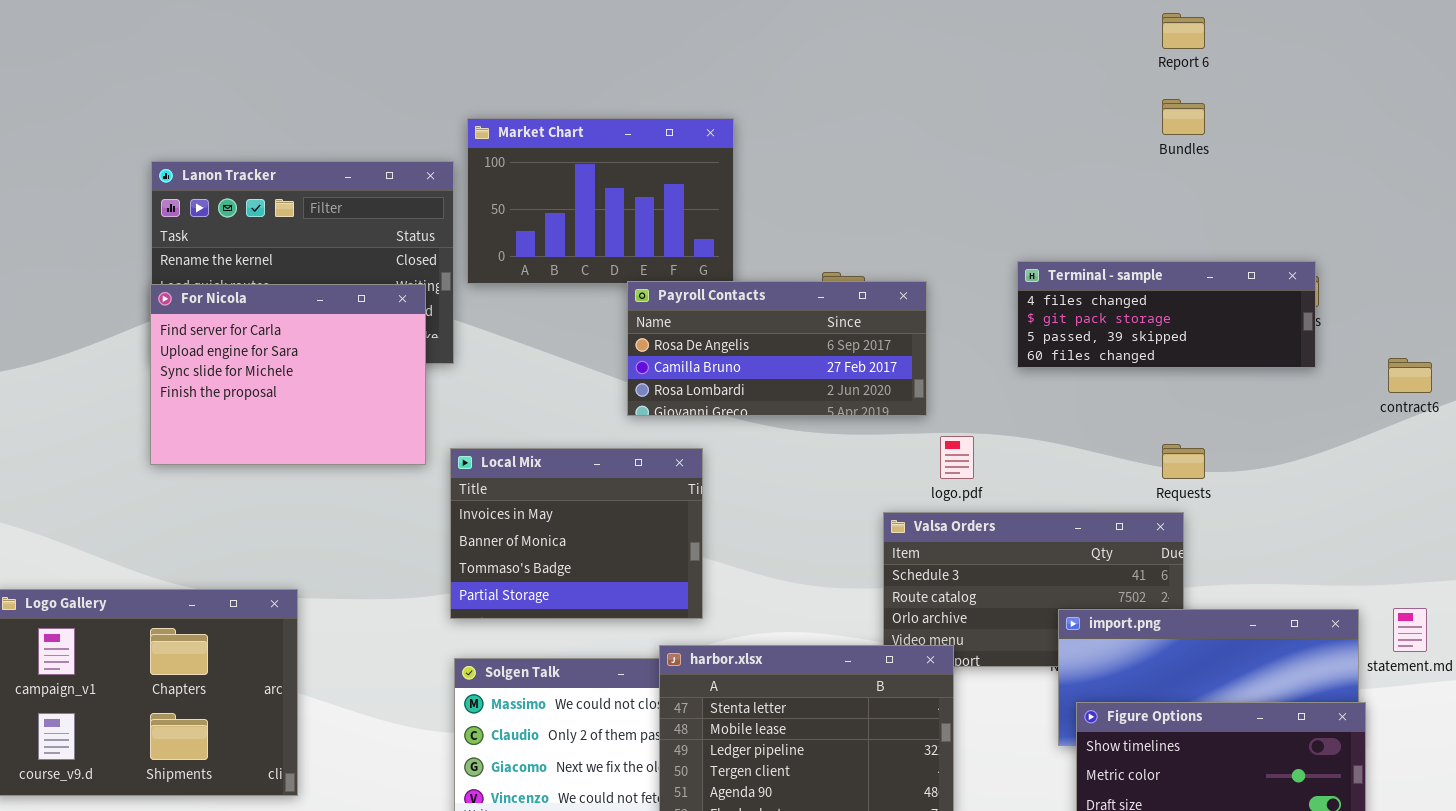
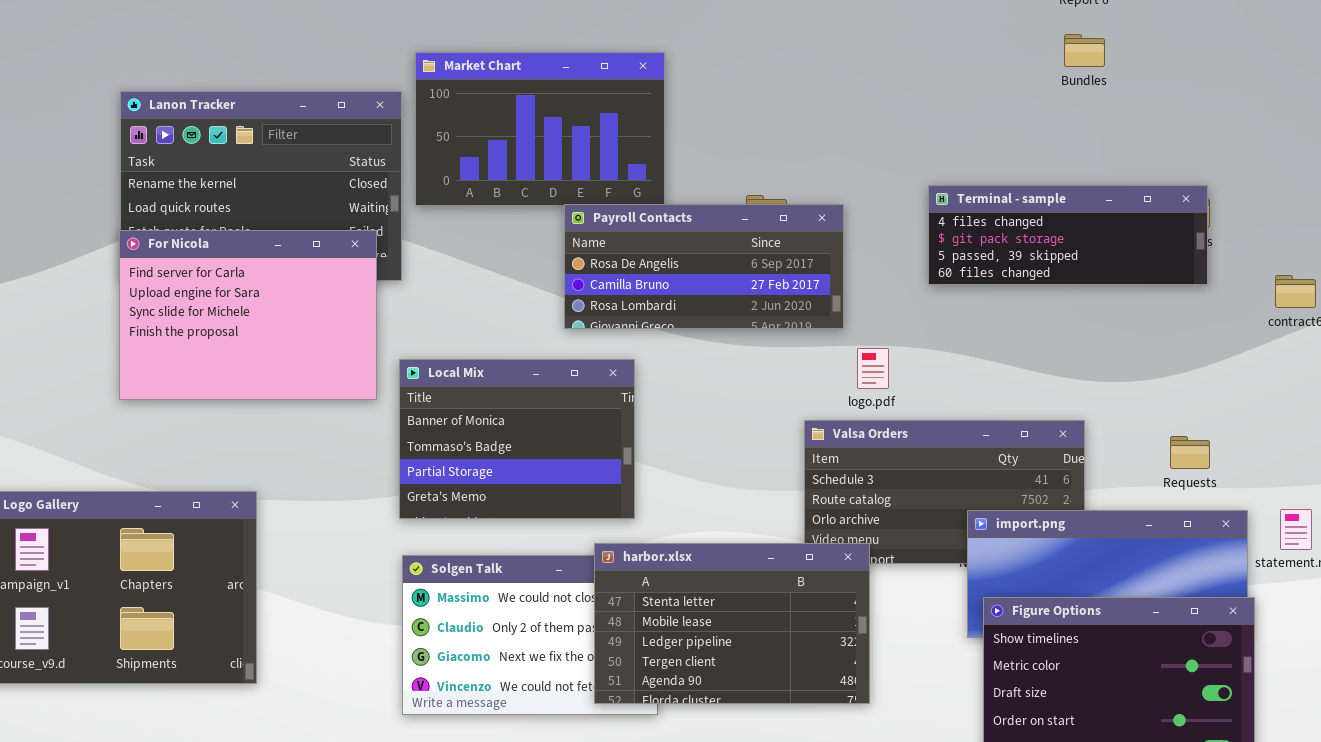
For Nicola: [150,284,426,465] -> [119,230,377,400], moved
Requests: [1162,444,1205,479] -> [1170,436,1210,469], moved
Local Mix: [450,448,703,619] -> [399,359,635,519], scrolled down 1 row

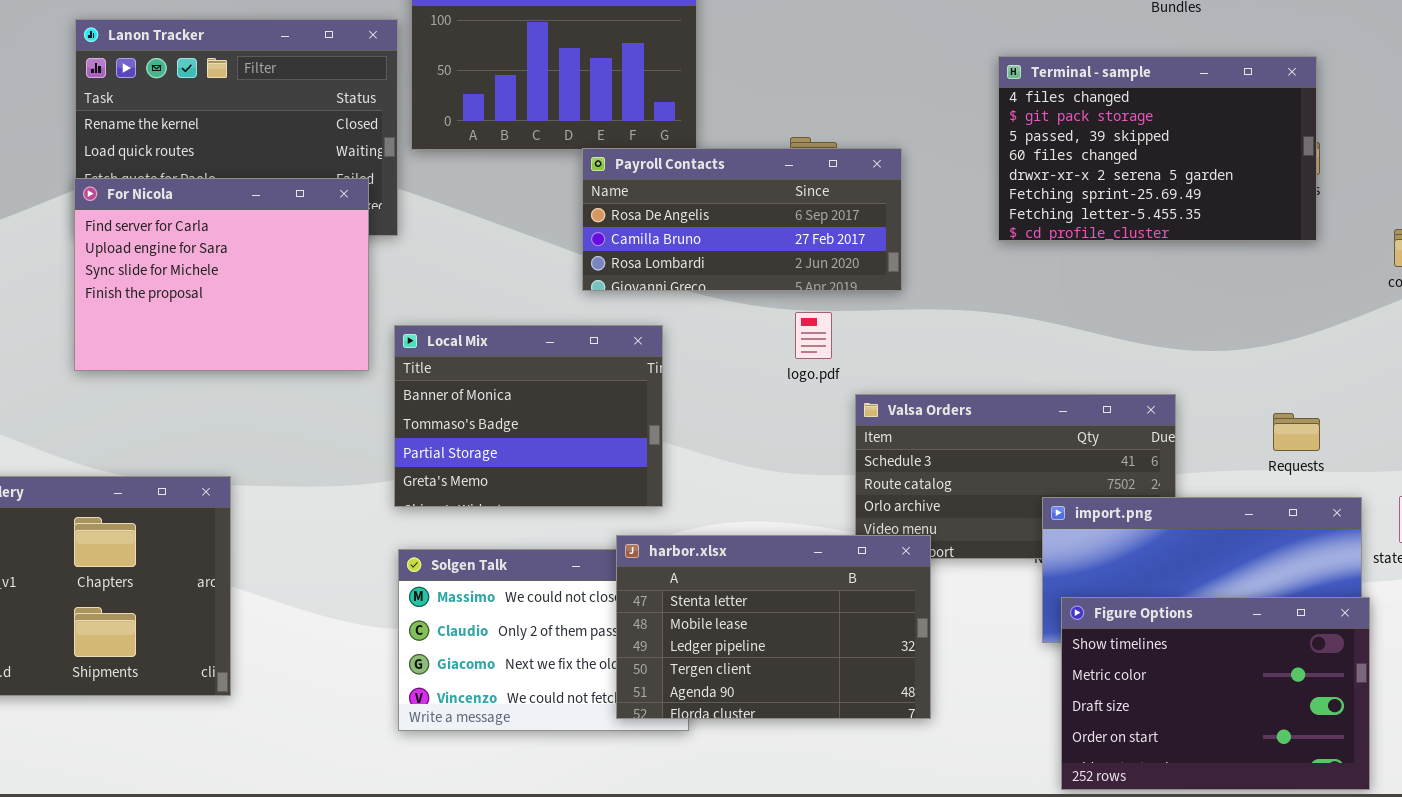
Terminal - sample: [928,185,1208,285] -> [998,56,1317,241], resized
logo.pdf: [857,348,889,389] -> [795,312,832,359], moved

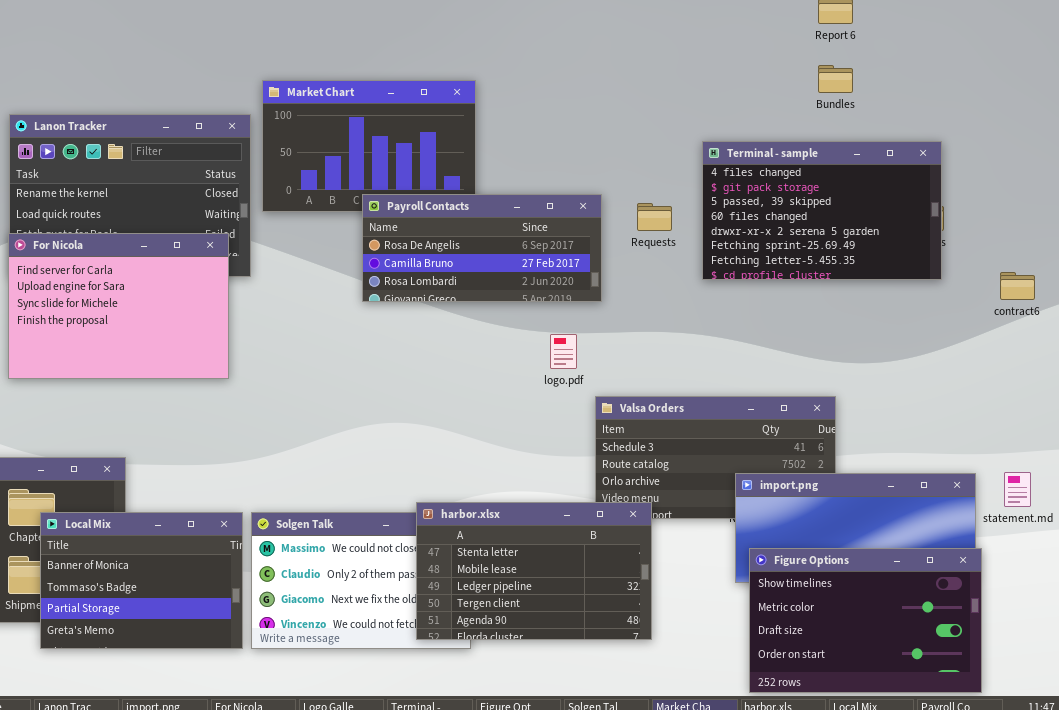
Payroll Contacts: [582,148,902,291] -> [362,194,602,302], moved
Local Mix: [394,325,663,507] -> [40,512,243,649], moved
Requests: [1273,413,1320,451] -> [637,203,672,231], moved

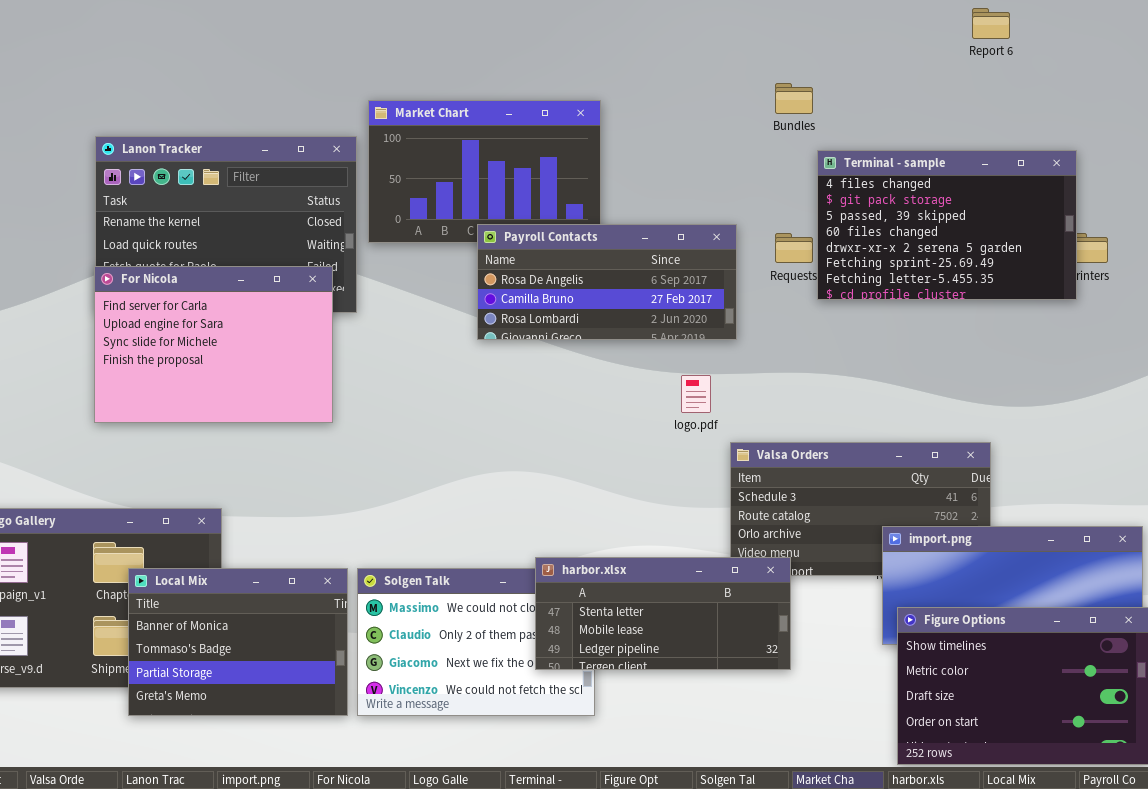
Bundles: [818,65,853,93] -> [775,83,813,114], moved
Terminal - sample: [702,141,942,280] -> [817,150,1077,300], moved
harbor.xlsx: [416,502,652,640] -> [535,557,791,670], resized

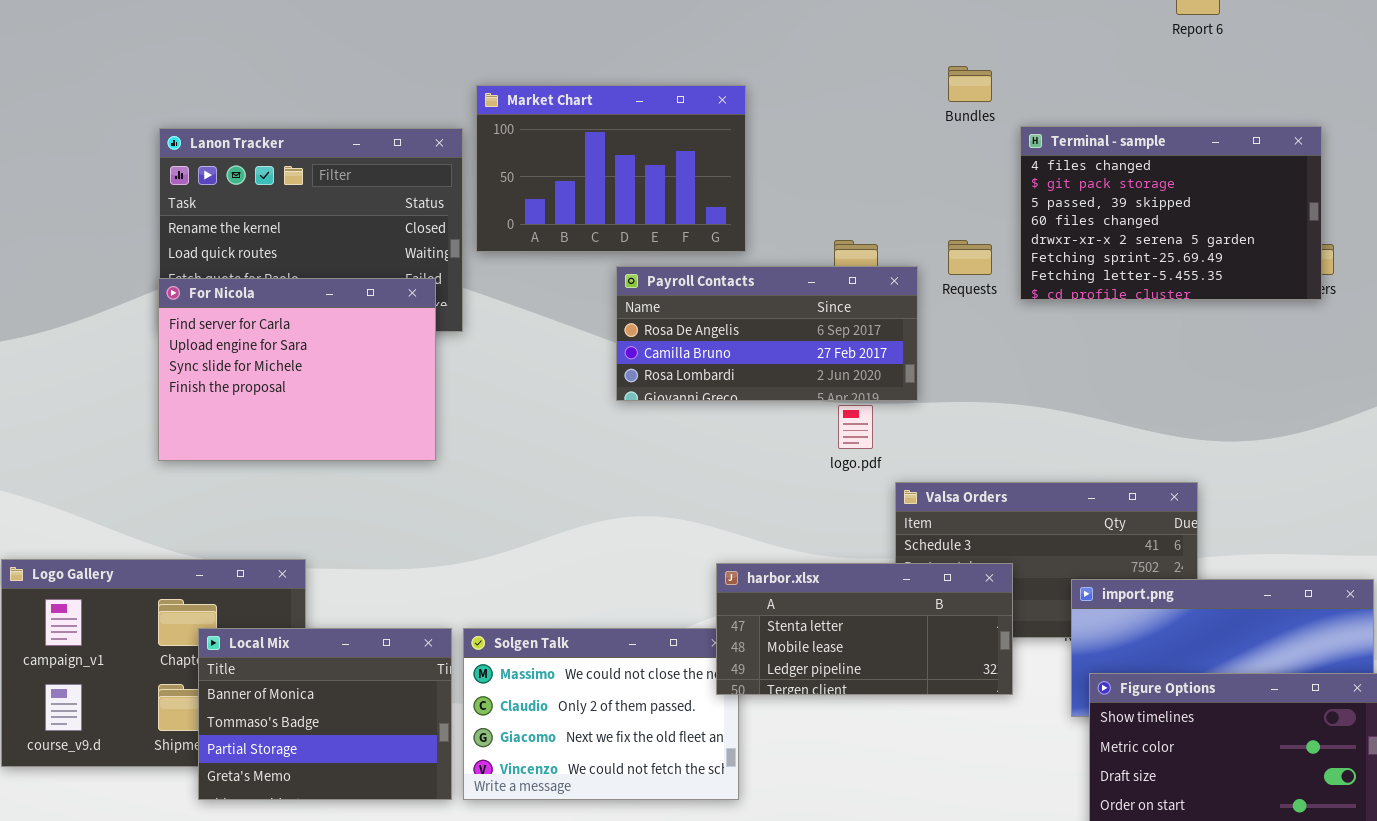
Terminal - sample: [817,150,1077,300] -> [1020,126,1322,300], moved
Payroll Contacts: [477,224,737,340] -> [616,266,918,401], moved
harbor.xlsx: [535,557,791,670] -> [716,563,1013,695], moved

